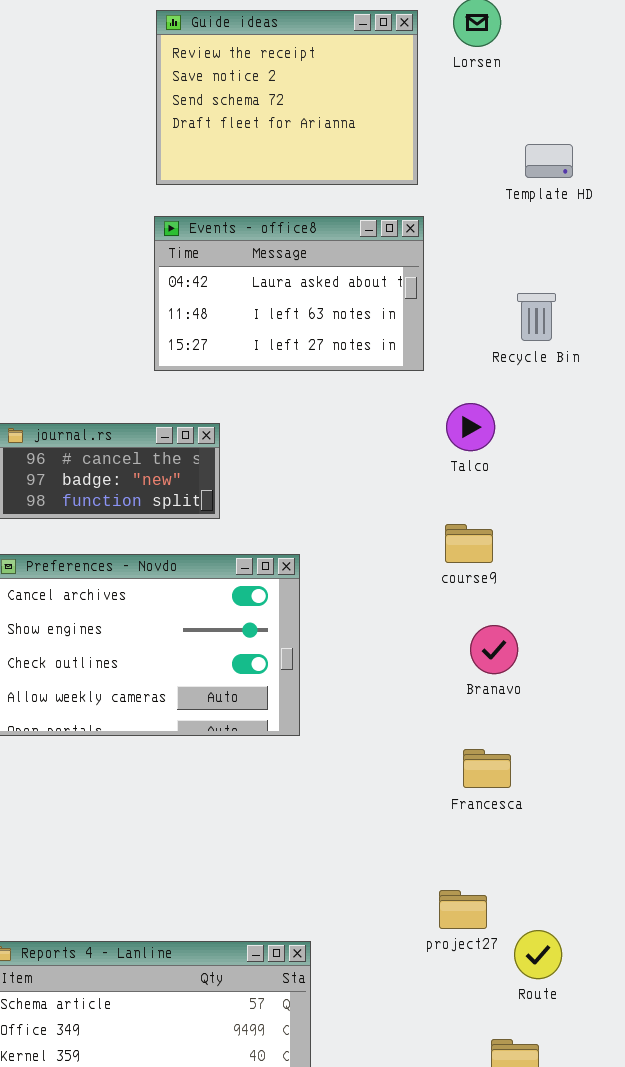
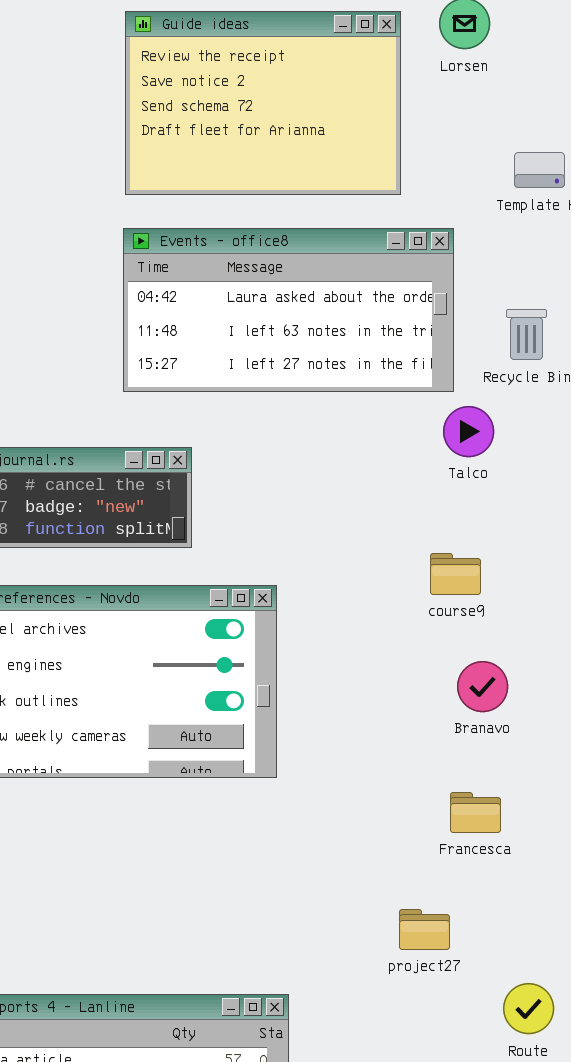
Events - office8: [154,216,424,371] -> [123,228,454,392], resized
Talco: [446,403,495,451] -> [443,406,494,457], moved
project27: [439,890,487,929] -> [399,909,450,950], moved

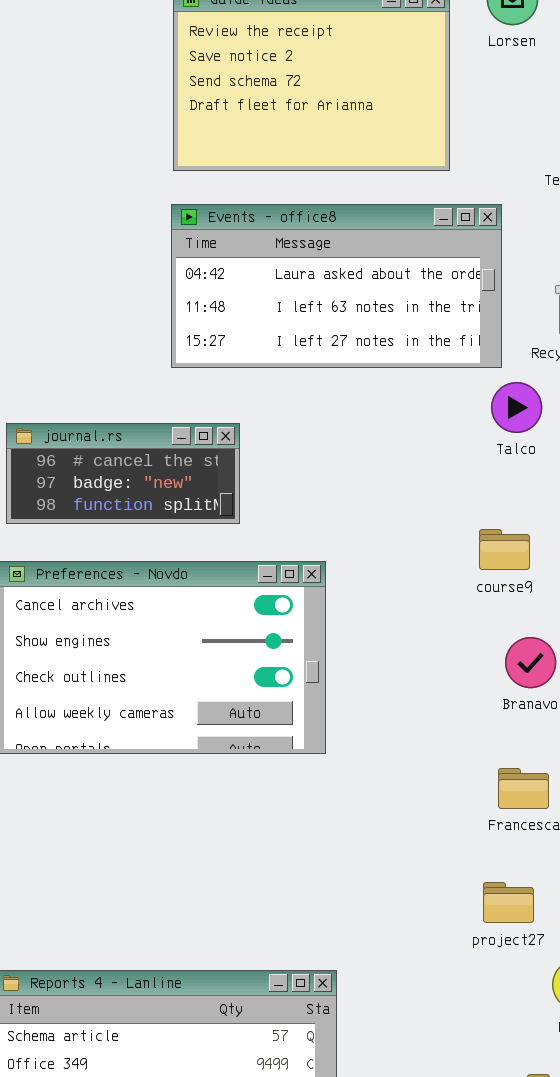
project27: [399,909,450,950] -> [483,882,534,923], moved

